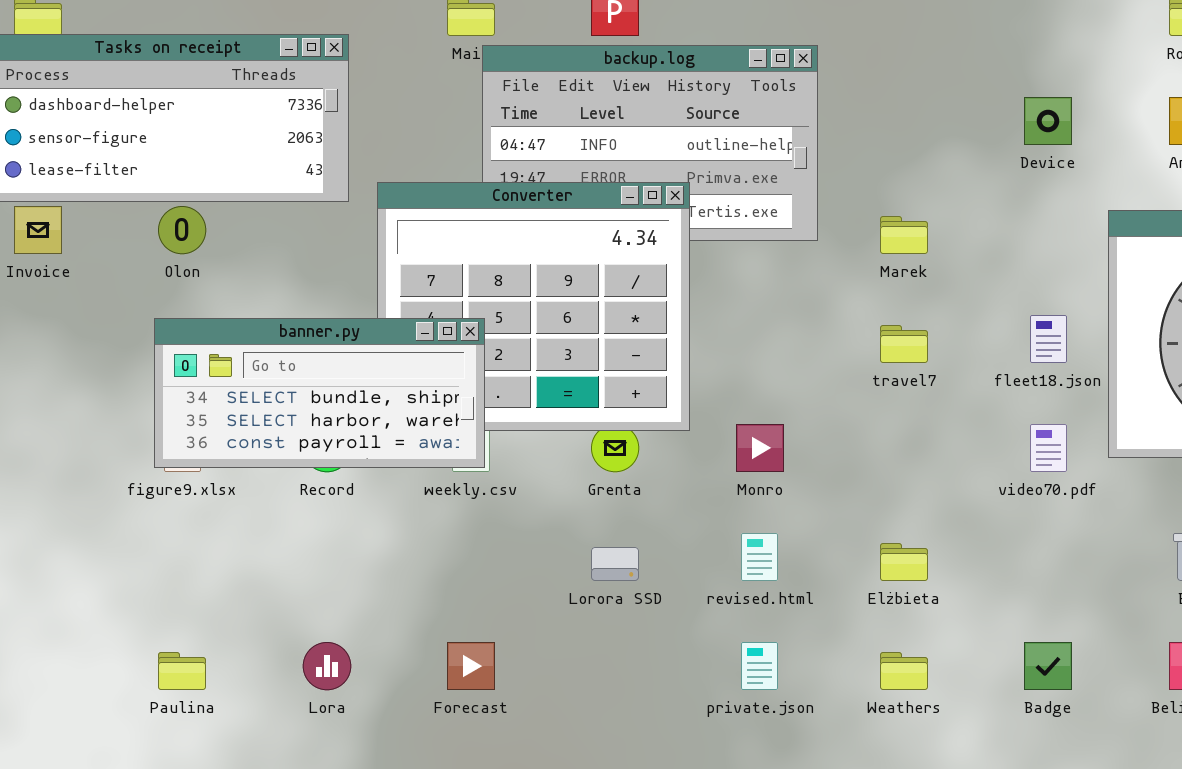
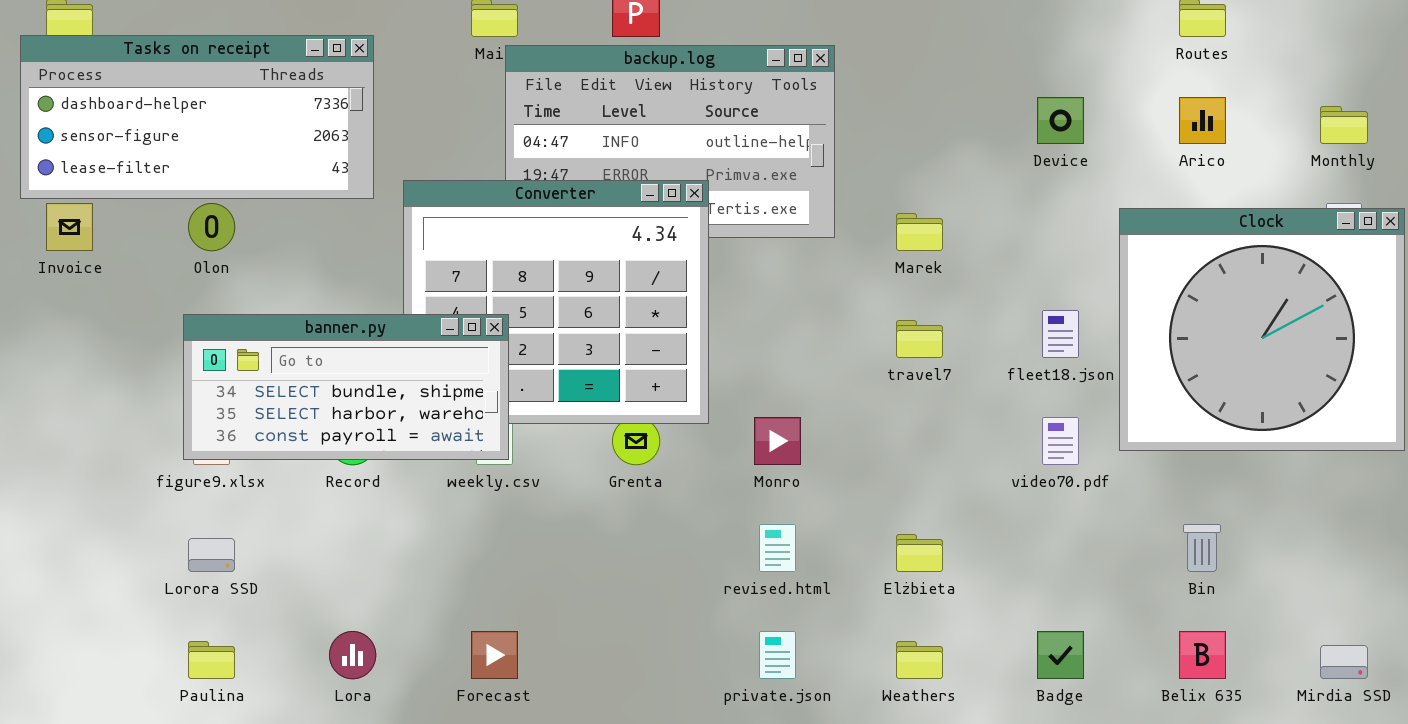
Lorora SSD: [591,547,639,581] -> [188,538,235,572], moved

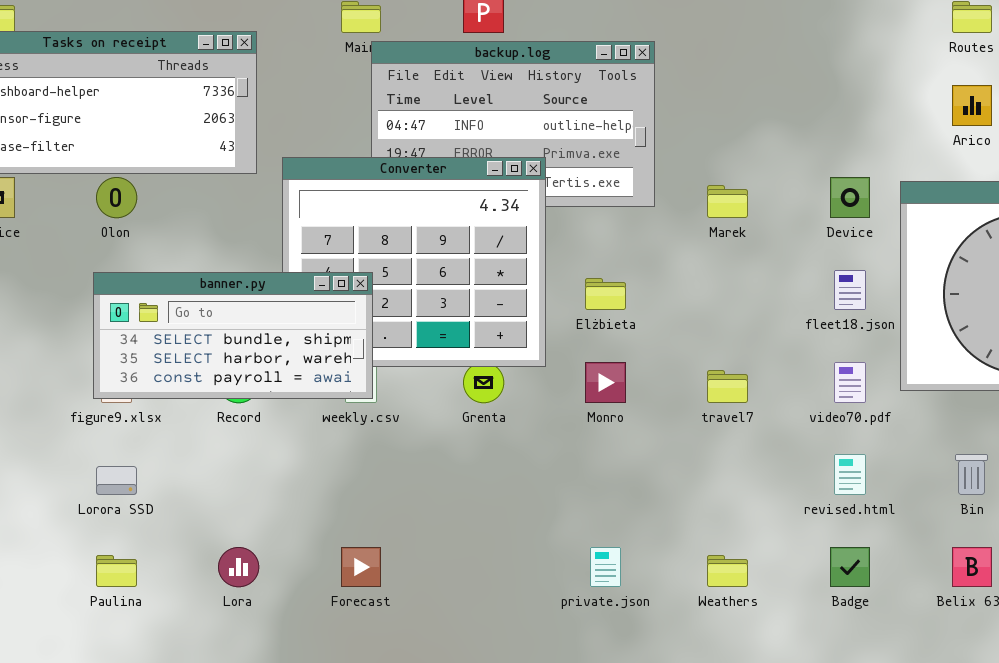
Device: [1037,97,1084,144] -> [830,177,870,218], moved
travel7: [896,320,943,358] -> [707,370,748,403], moved
revised.html: [759,524,796,572] -> [834,454,866,495], moved
Elżbieta: [896,534,943,572] -> [585,278,626,310], moved

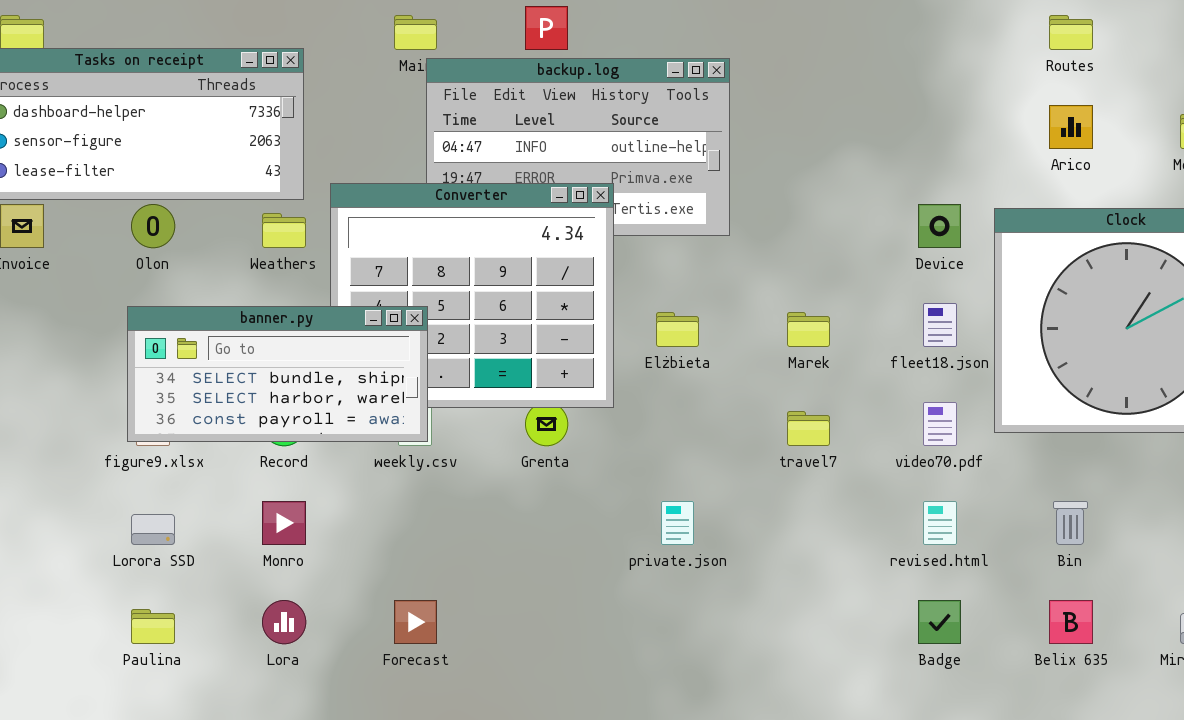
Marek: [707,185,748,218] -> [787,312,830,347], moved
Monro: [585,362,626,403] -> [262,501,306,545], moved
private.json: [590,547,621,587] -> [661,501,694,545], moved
Weathers: [707,555,748,587] -> [262,213,306,248], moved

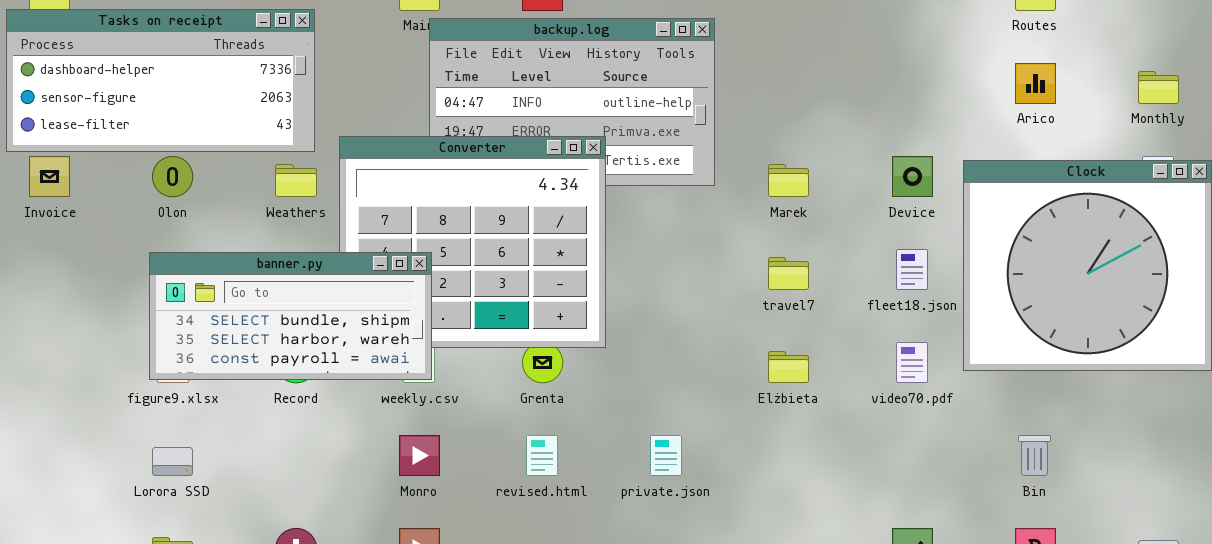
Elżbieta: [656,312,699,347] -> [768,351,809,383], moved
Marek: [787,312,830,347] -> [768,164,809,197], moved
travel7: [787,411,830,446] -> [768,257,809,290], moved
Monro: [262,501,306,545] -> [399,435,440,476], moved
revised.html: [923,501,957,545] -> [526,435,558,476], moved

